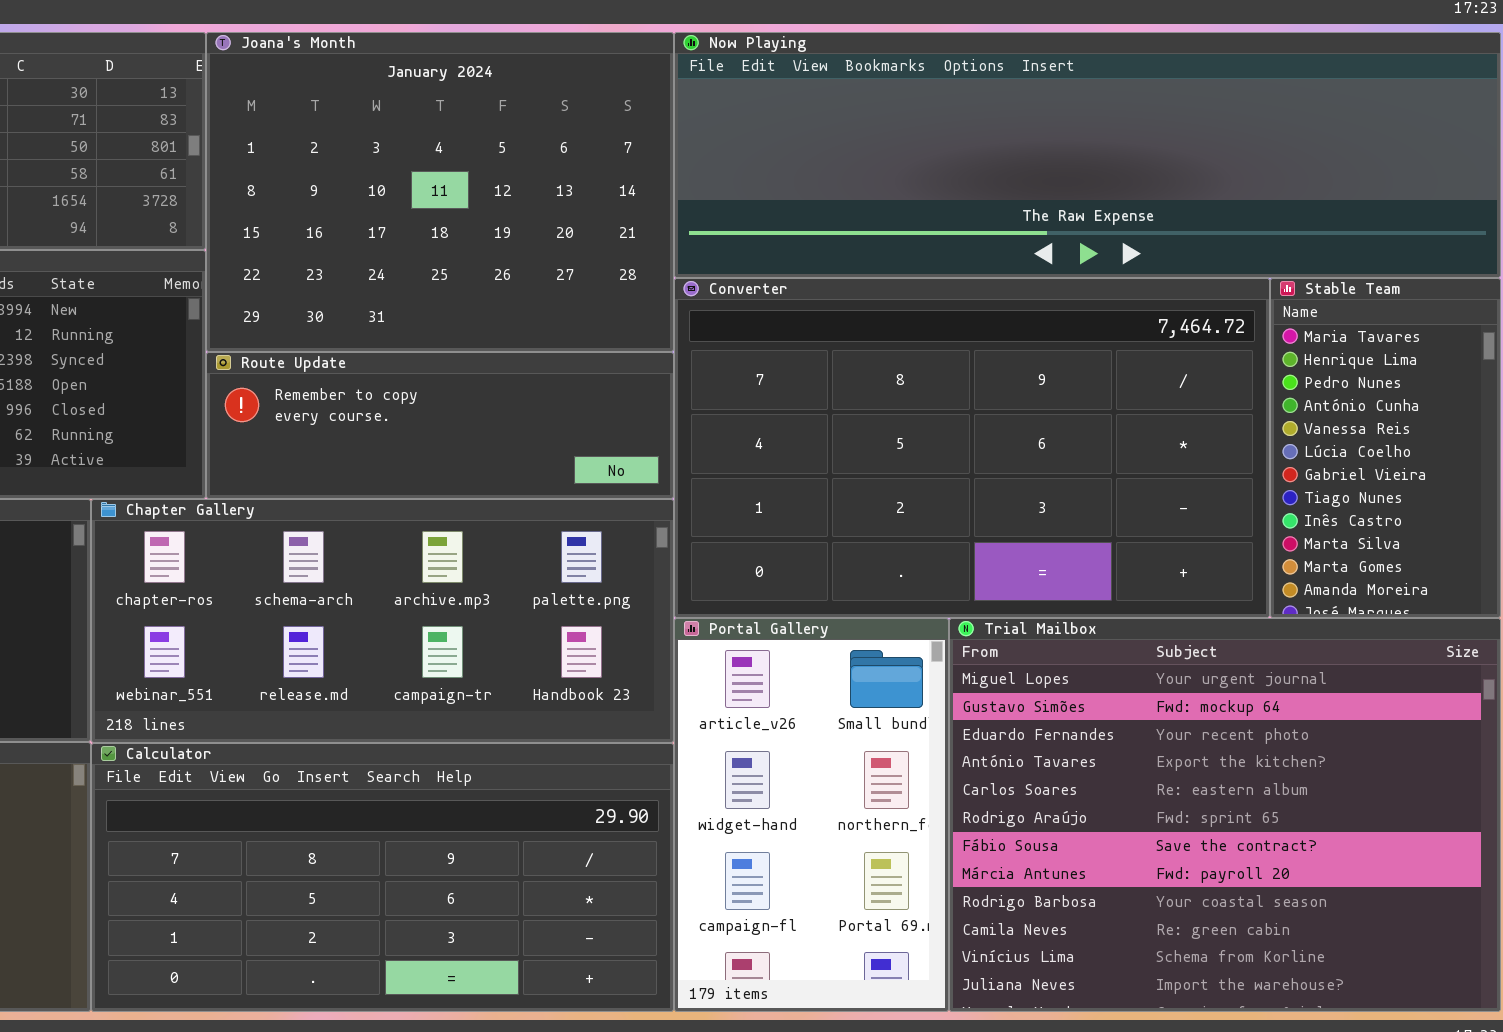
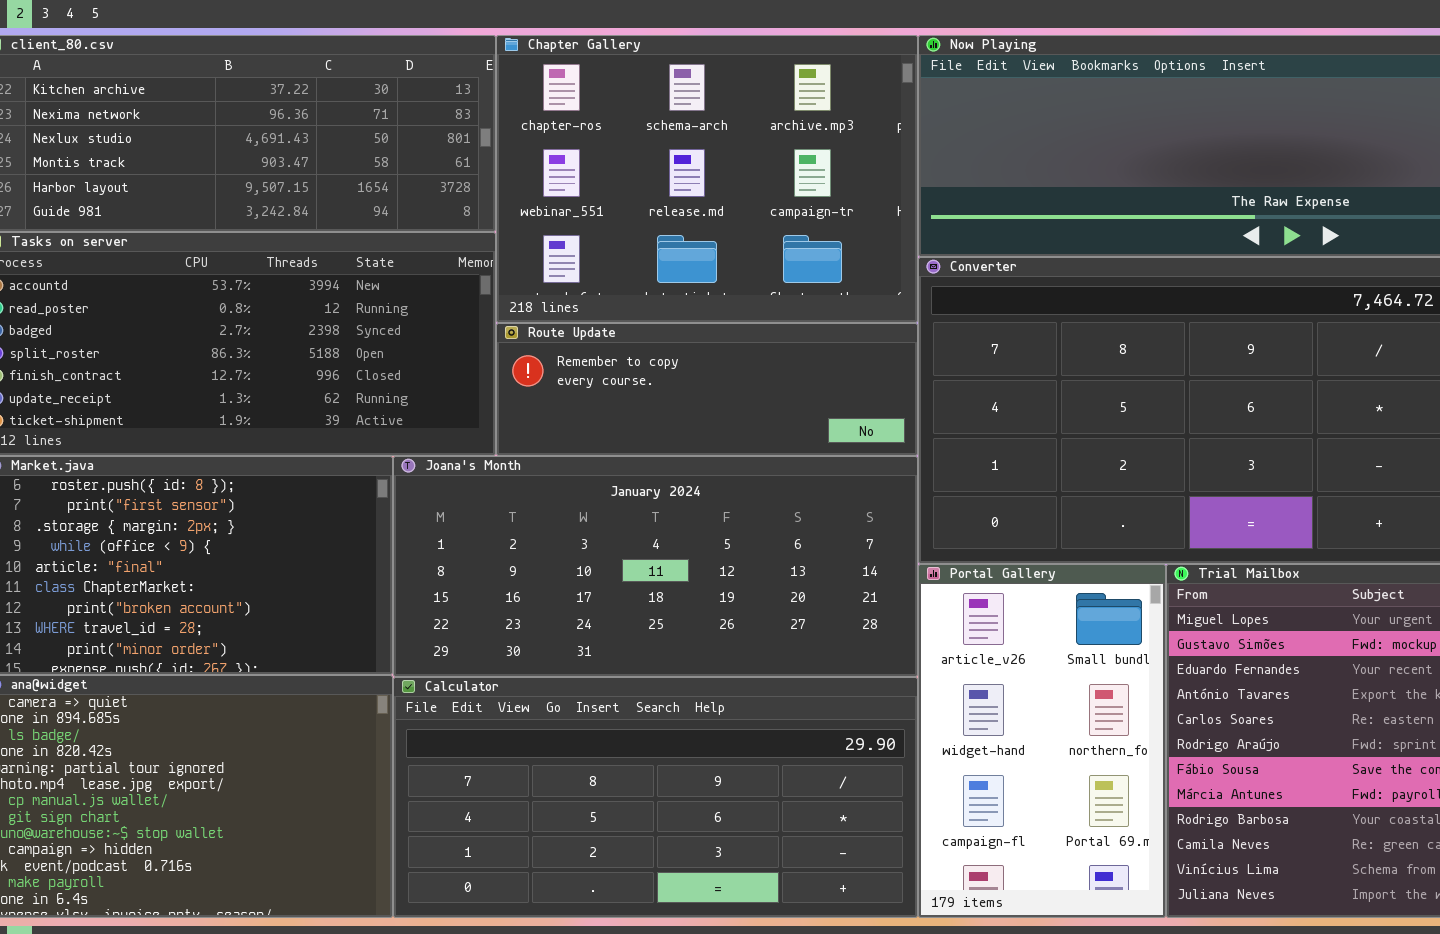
Joana's Month: [206,32,674,352] -> [393,456,918,677], moved, resized
Chapter Gallery: [91,499,674,743] -> [496,35,918,323], moved, resized

